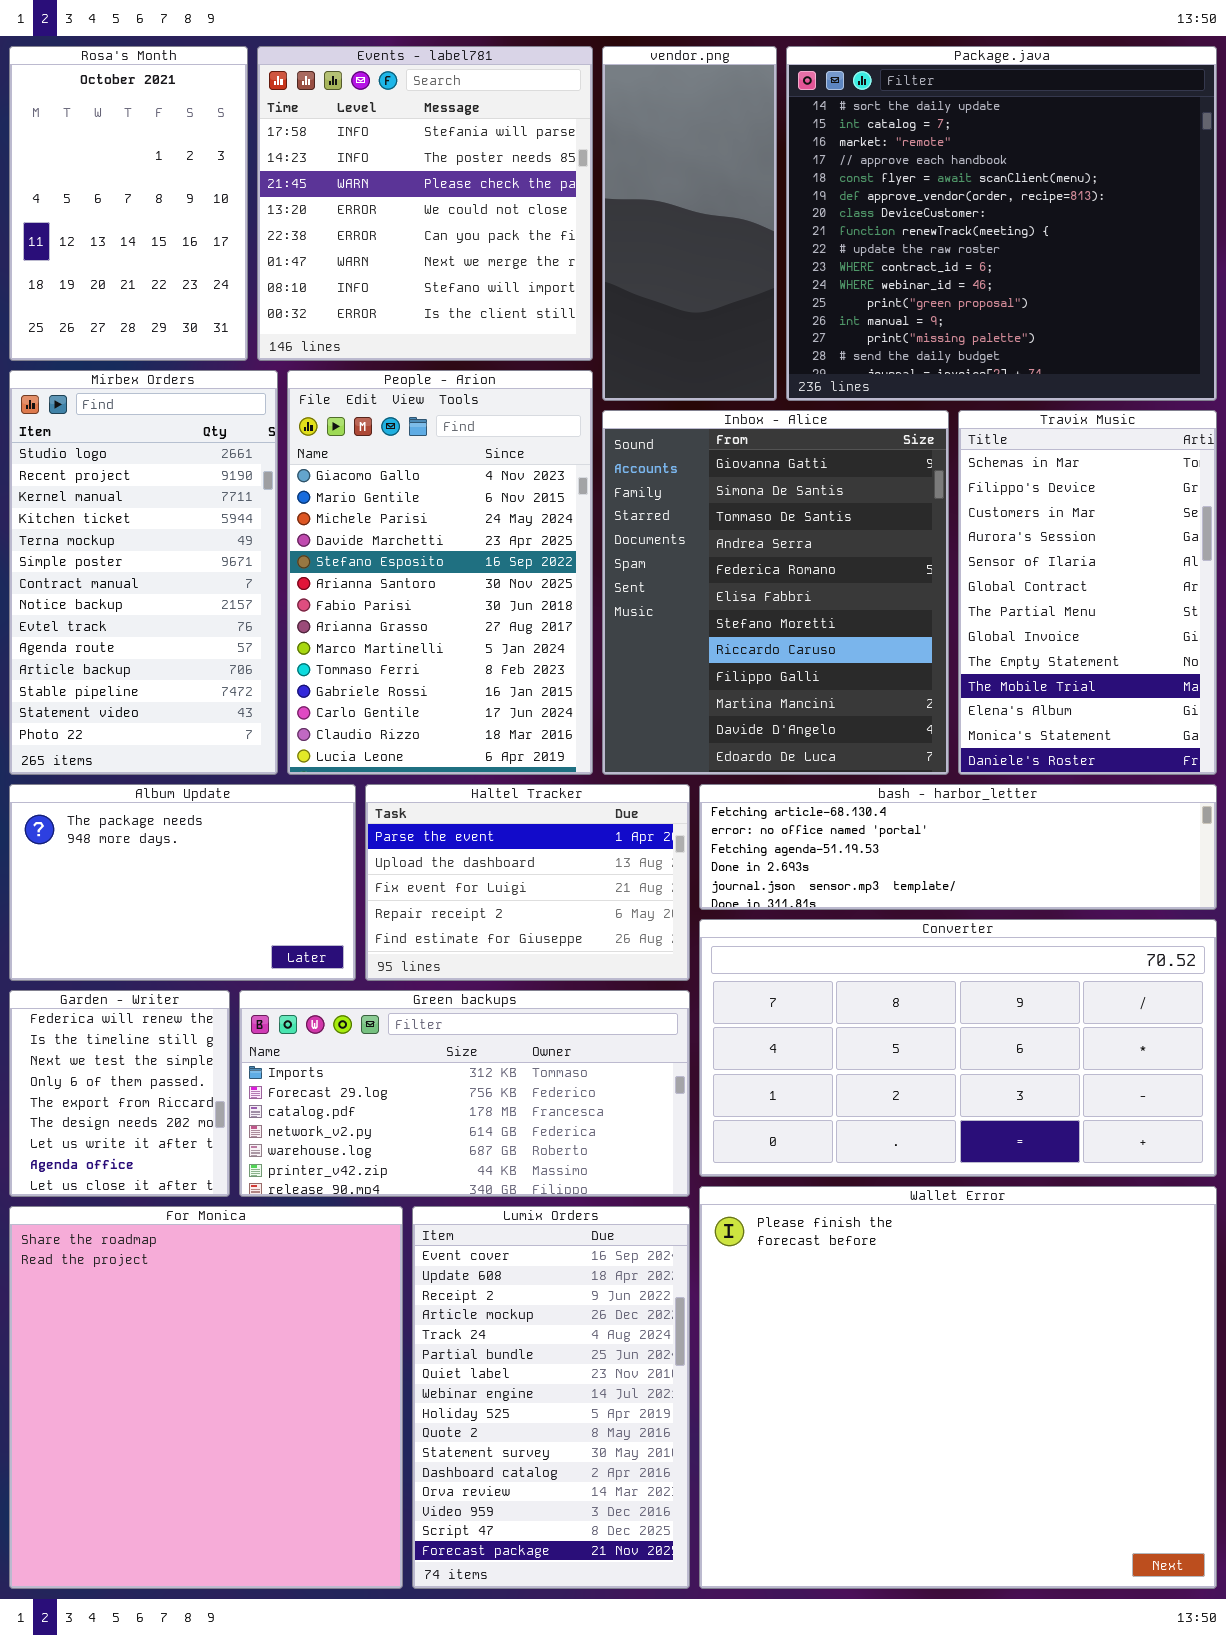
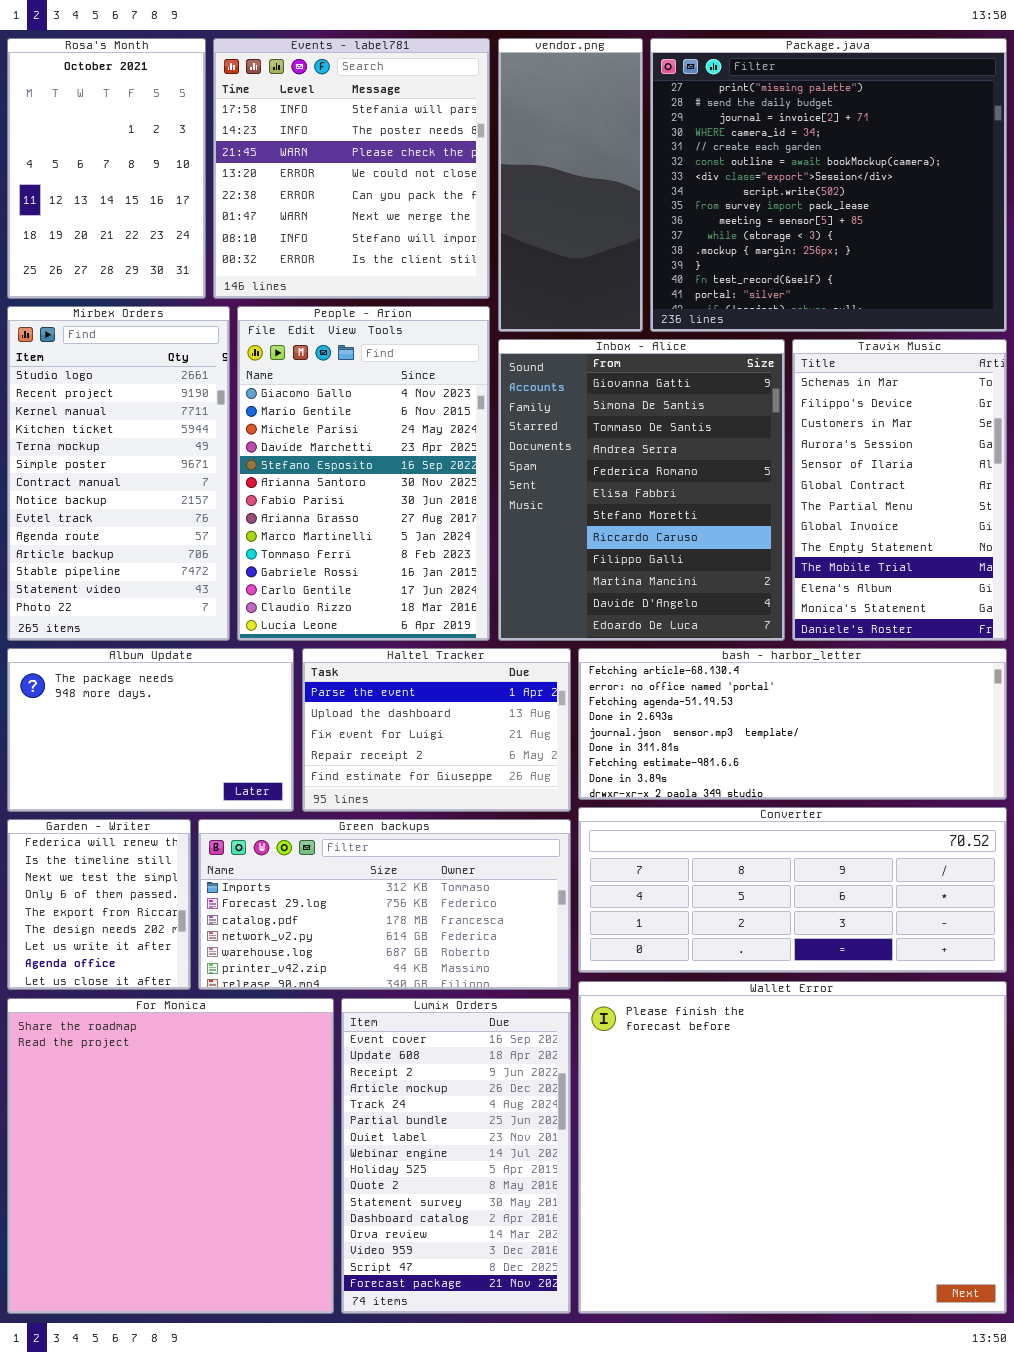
Package.java: [786,46,1217,401] -> [650,38,1007,332], scrolled down 13 rows
bash - harbor_letter: [699,784,1217,910] -> [578,648,1007,800], resized
Converter: [699,919,1217,1177] -> [578,807,1007,973], resized

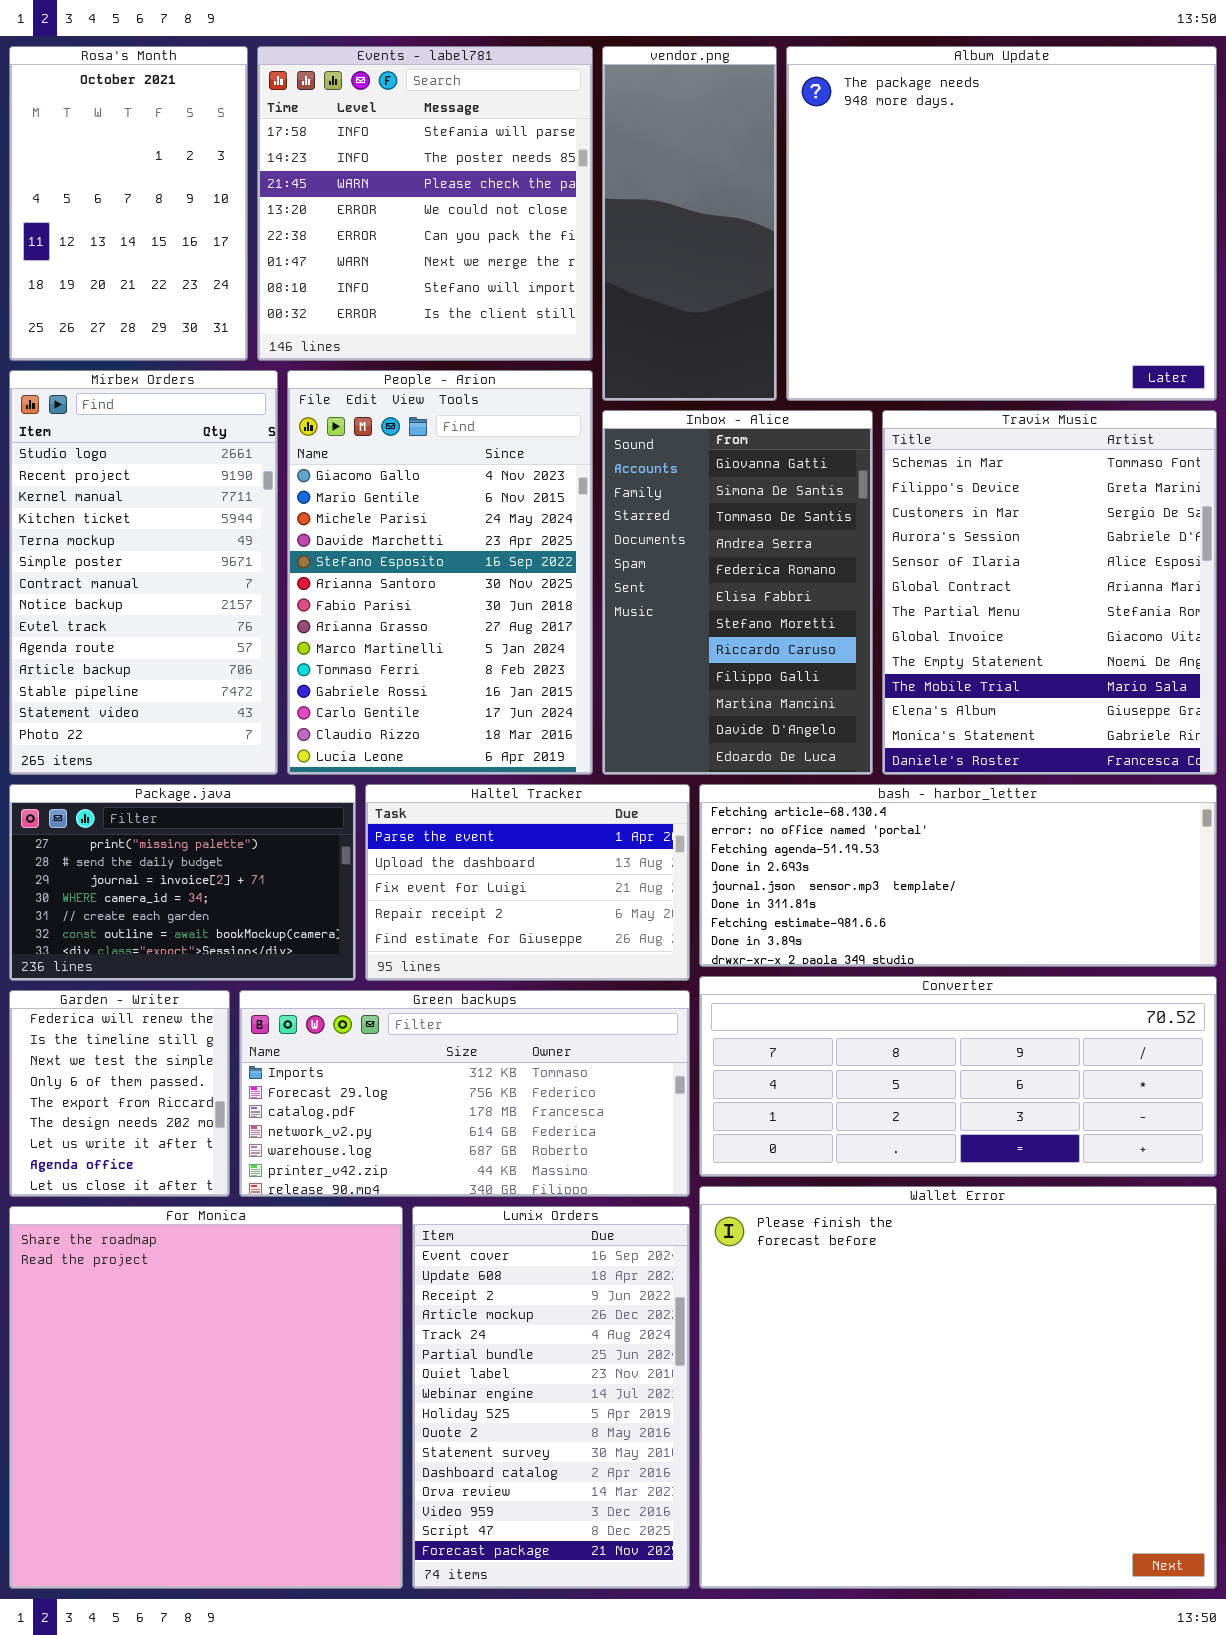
Package.java: [650,38,1007,332] -> [9,784,356,981], moved, resized
Inbox - Alice: [498,339,785,641] -> [602,410,873,775], resized
Travix Music: [792,339,1007,641] -> [882,410,1217,775], resized
Album Update: [7,648,294,812] -> [786,46,1217,401], moved, resized

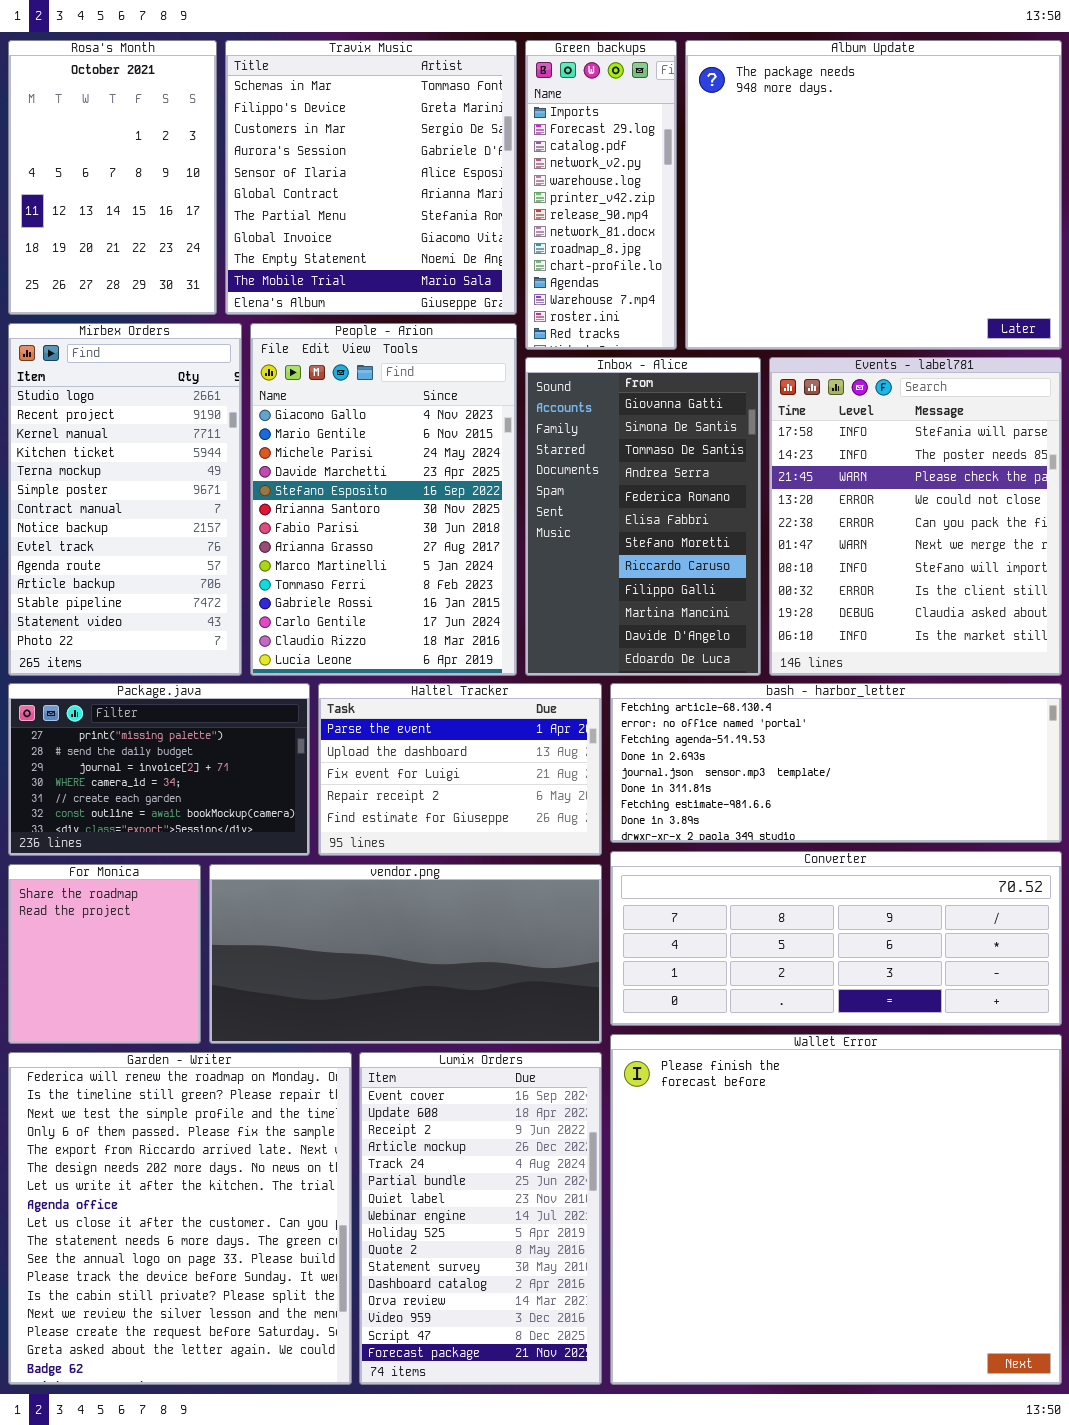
Events - label781: [257,46,593,361] -> [769,357,1062,676], moved, resized
vendor.png: [602,46,777,401] -> [209,864,602,1044], moved, resized
Travix Music: [882,410,1217,775] -> [225,40,517,315], moved, resized
Garden - Writer: [9,990,230,1197] -> [8,1052,352,1385], moved, resized
Green backups: [239,990,690,1197] -> [525,40,677,350], moved, resized
For Monica: [9,1206,403,1589] -> [8,864,201,1044], moved, resized

